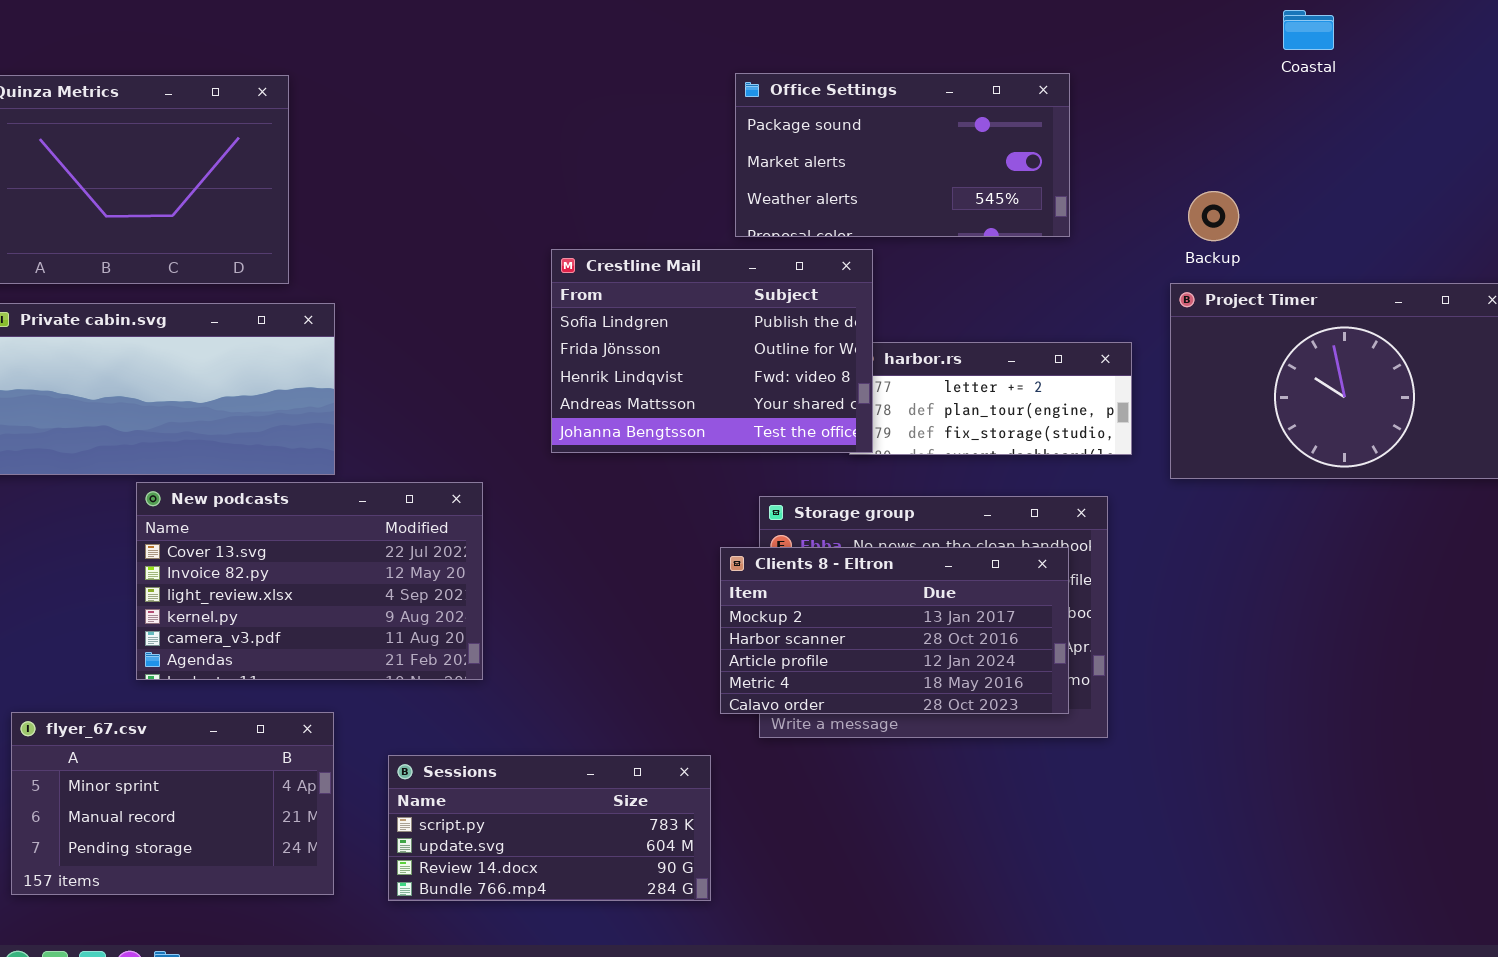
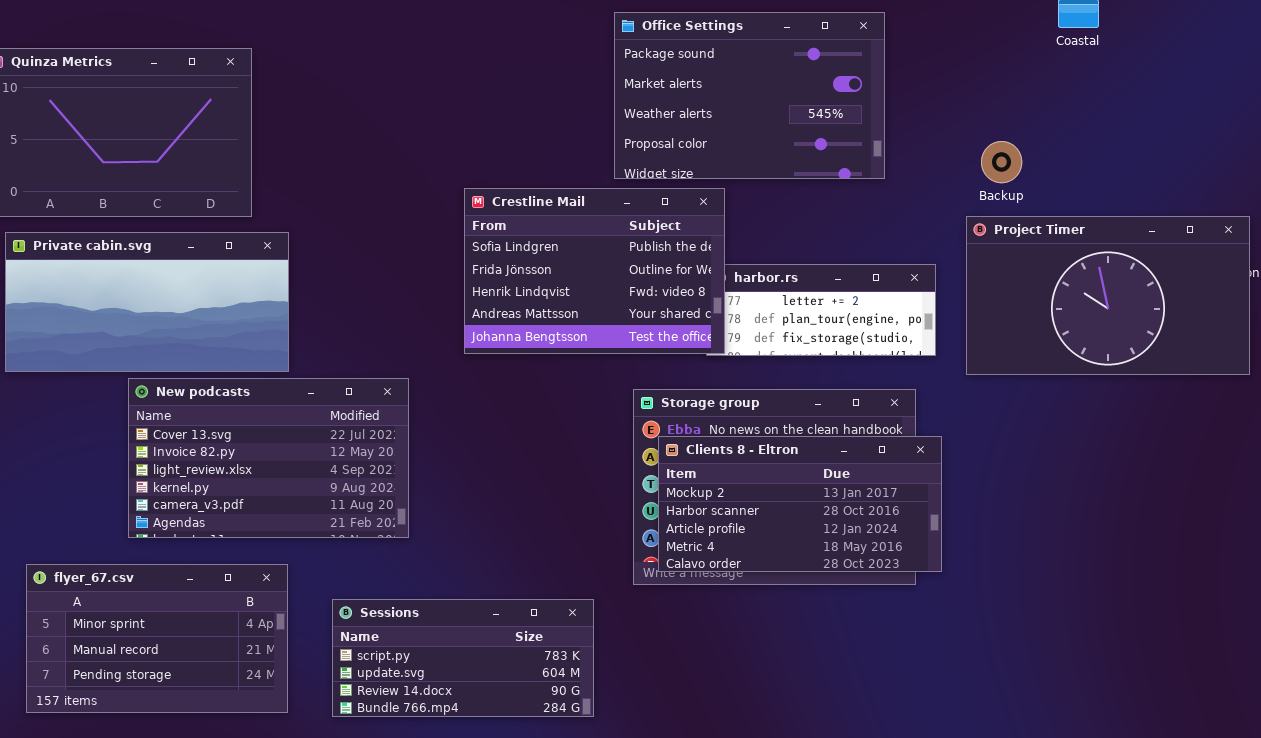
Office Settings: [735,73,1070,237] -> [614,12,885,179], resized
Clients 8 - Eltron: [720,547,1069,714] -> [658,436,942,572], moved

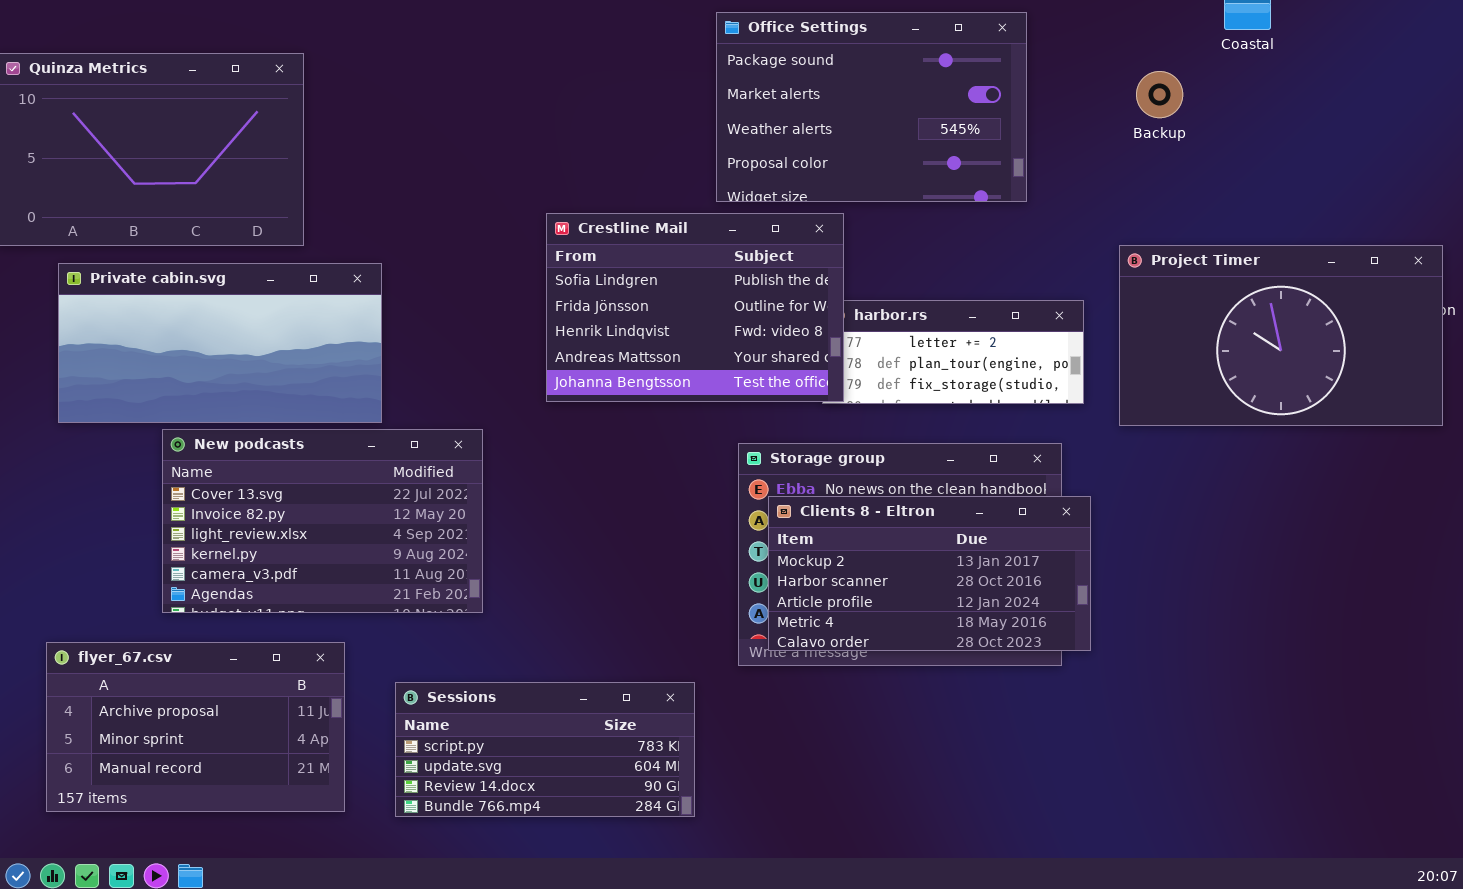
Backup: [981,141,1022,183] -> [1136,71,1183,118], moved
Private cabin.svg: [5,232,289,372] -> [58,263,382,423], moved
flyer_67.csv: [26,564,288,713] -> [46,642,345,812], scrolled up 1 row

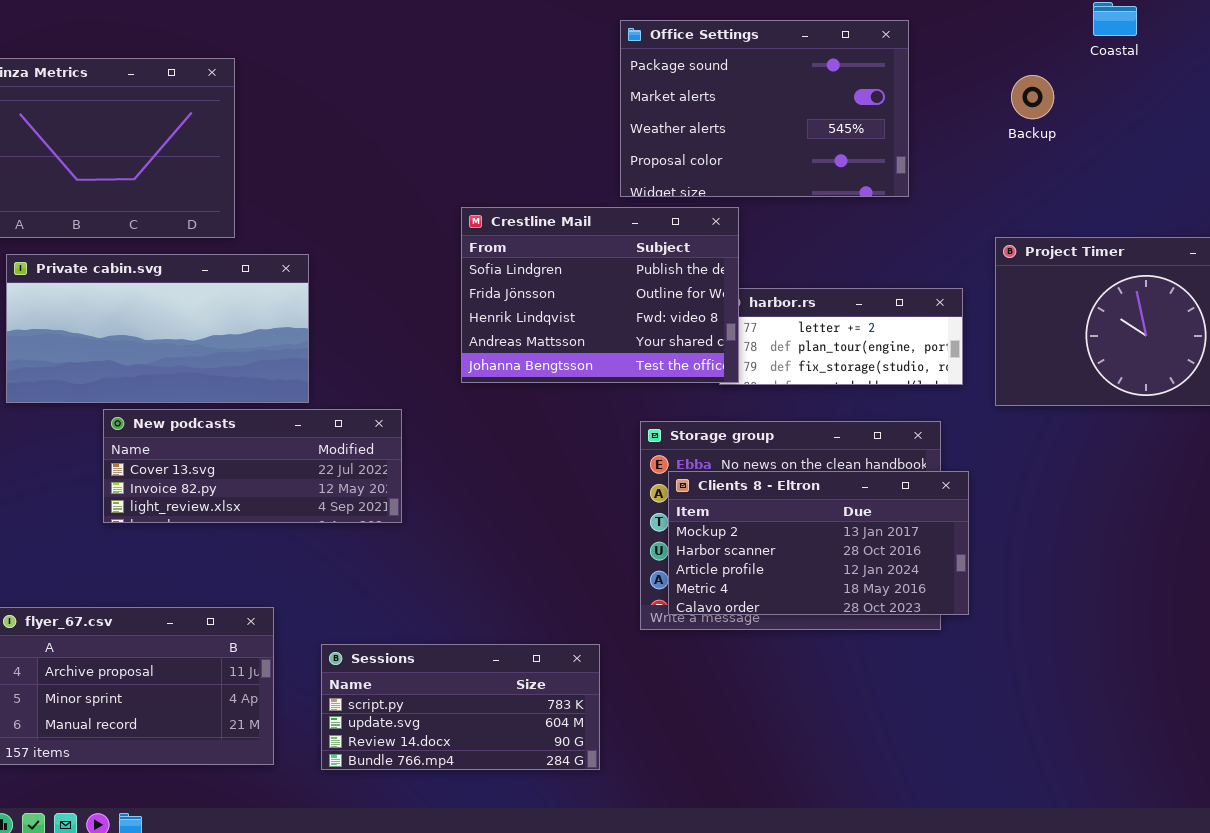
New podcasts: [162,429,483,613] -> [103,409,402,523], resized

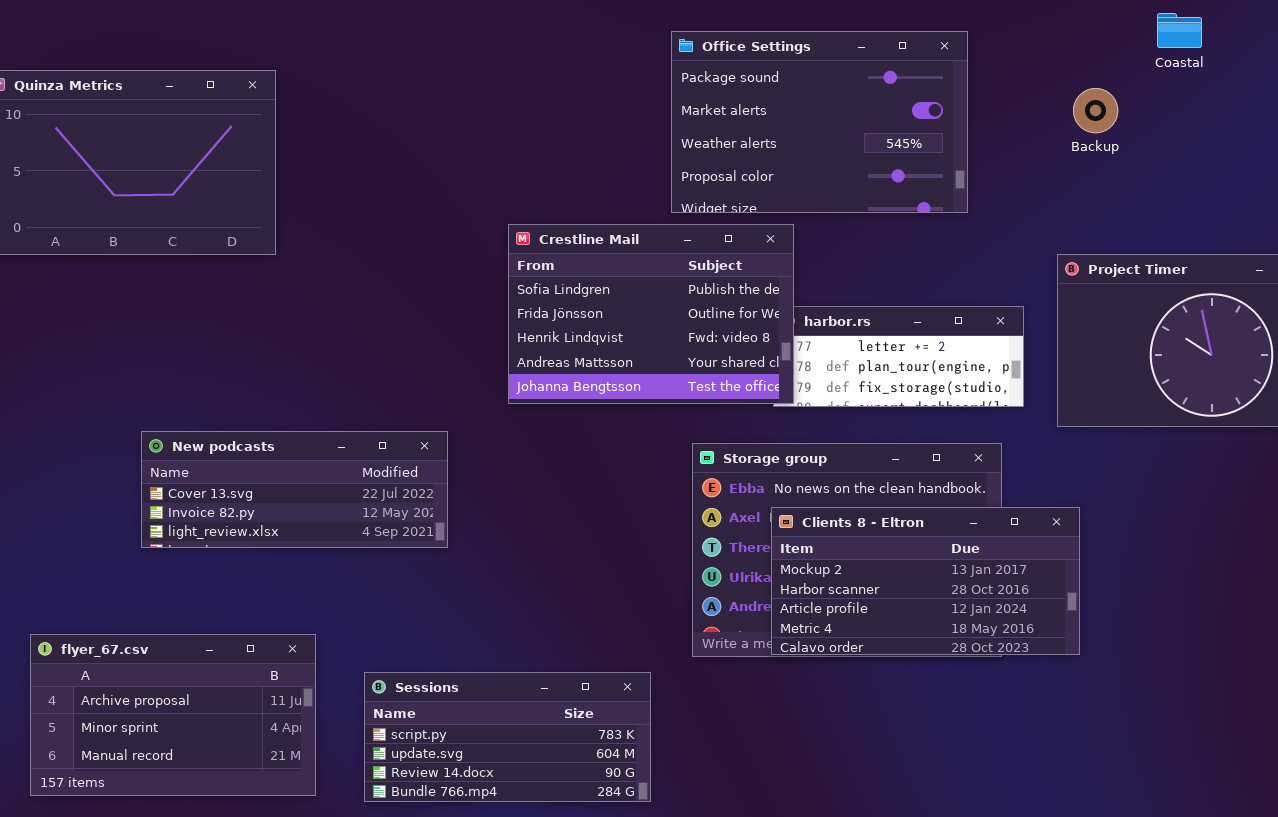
Private cabin.svg: [6,254,309,403] -> none, closed
Clients 8 - Eltron: [668,471,969,615] -> [771,507,1080,655], moved

